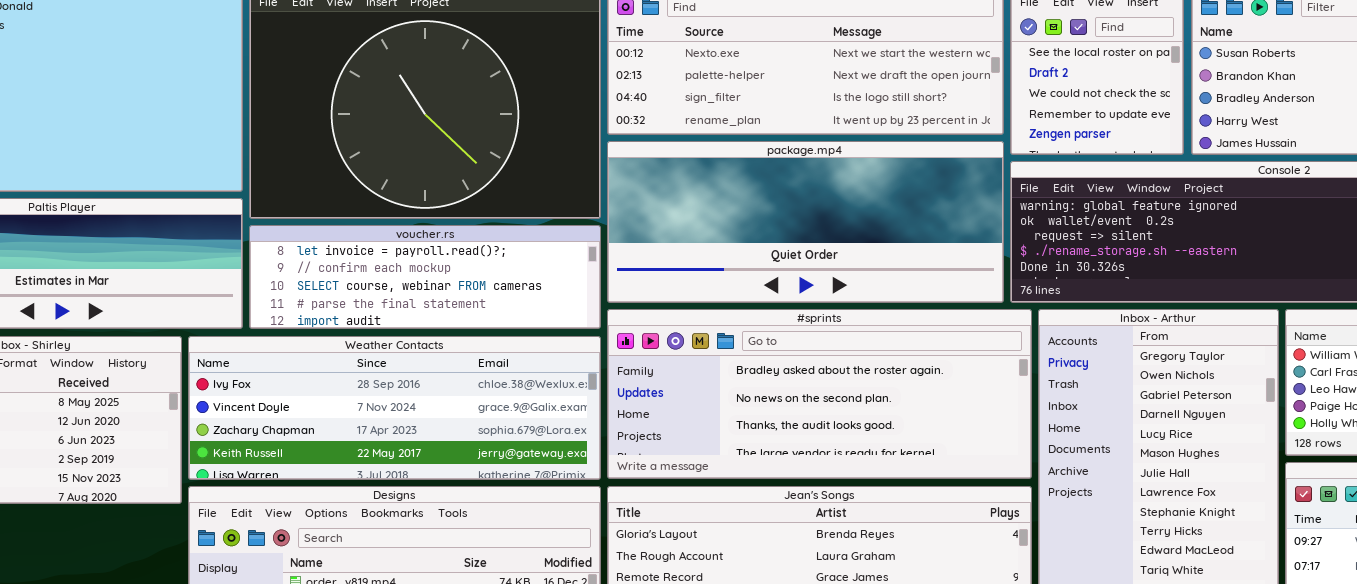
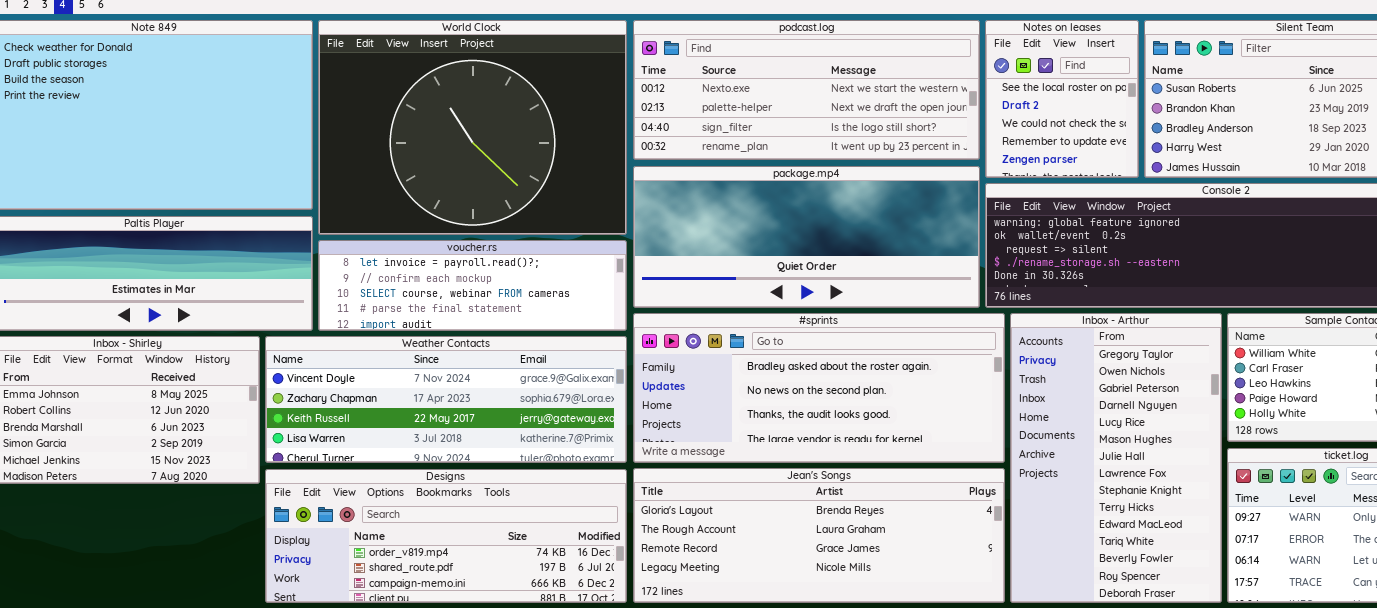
Weather Contacts: [188,336,601,480] -> [265,336,627,463], scrolled down 1 row

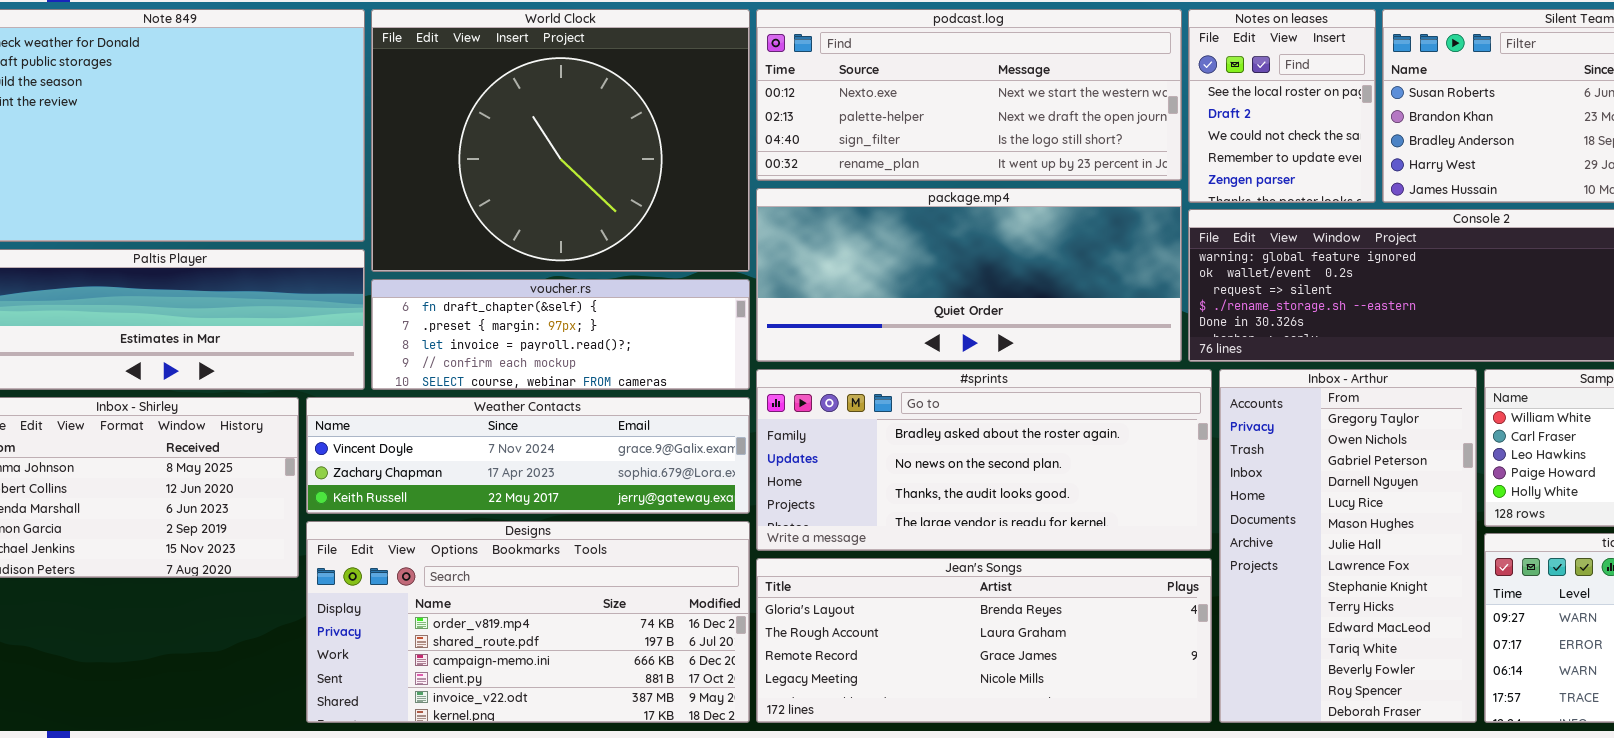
voucher.rs: [318,240,627,331] -> [371,279,750,390], scrolled up 2 rows
Weather Contacts: [265,336,627,463] -> [306,397,750,514], resized
Designs: [265,469,627,603] -> [306,521,750,723], resized

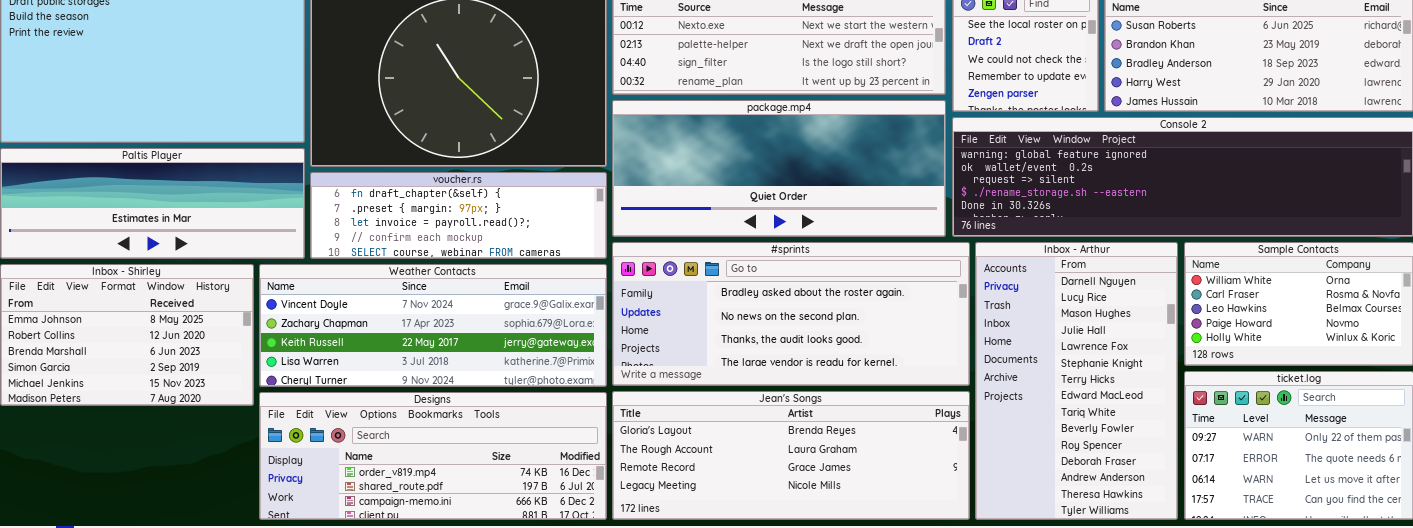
Inbox - Arthur: [1219,369,1477,723] -> [975,242,1178,520], scrolled down 3 rows
Weather Contacts: [306,397,750,514] -> [259,264,607,387], resized
Designs: [306,521,750,723] -> [259,392,607,520], resized

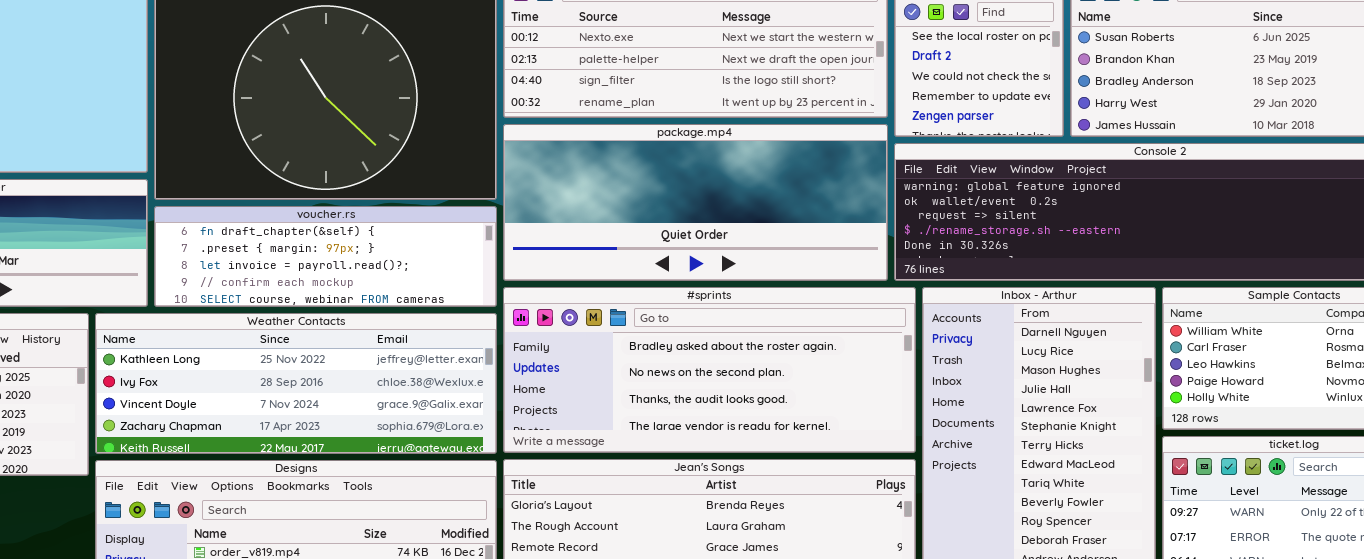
Weather Contacts: [259,264,607,387] -> [95,313,497,454], scrolled up 2 rows

